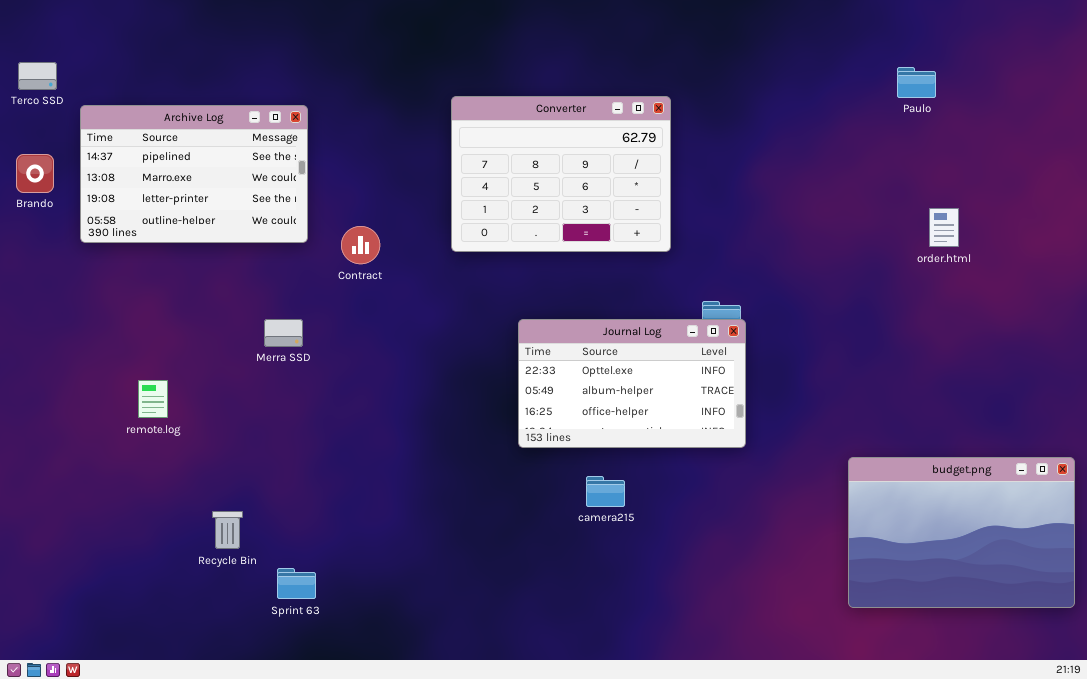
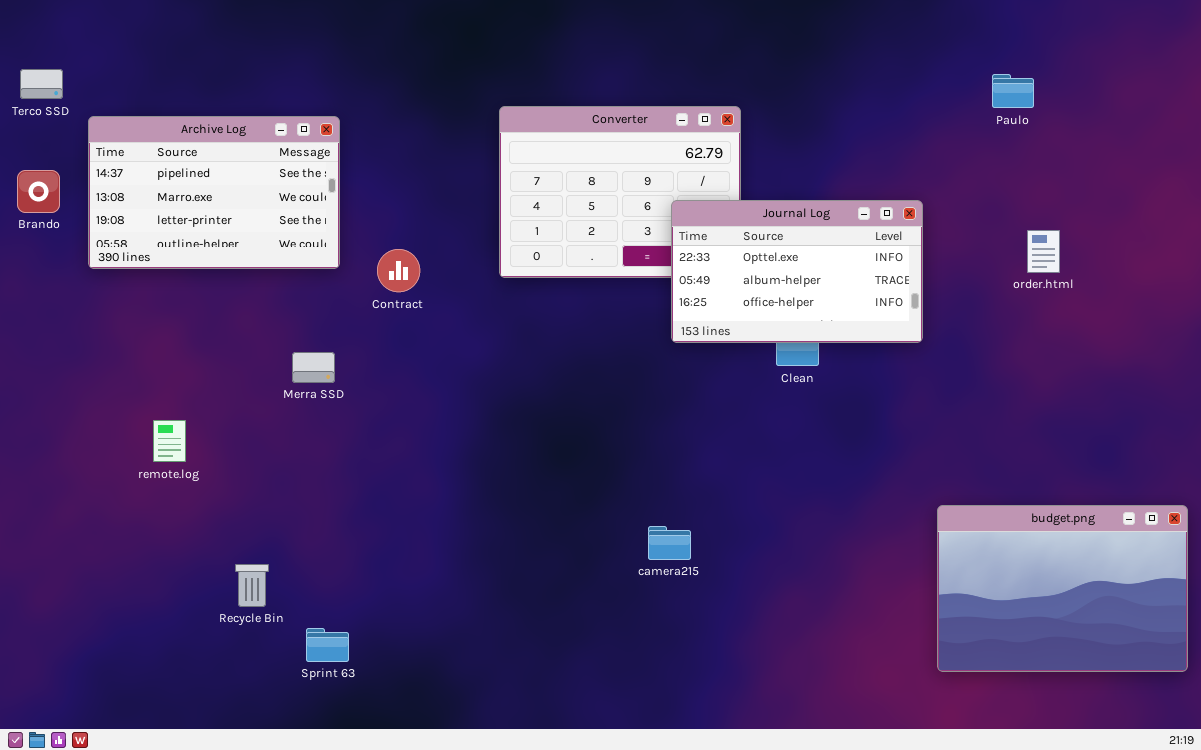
Journal Log: [518,319,746,448] -> [671,200,923,343], moved

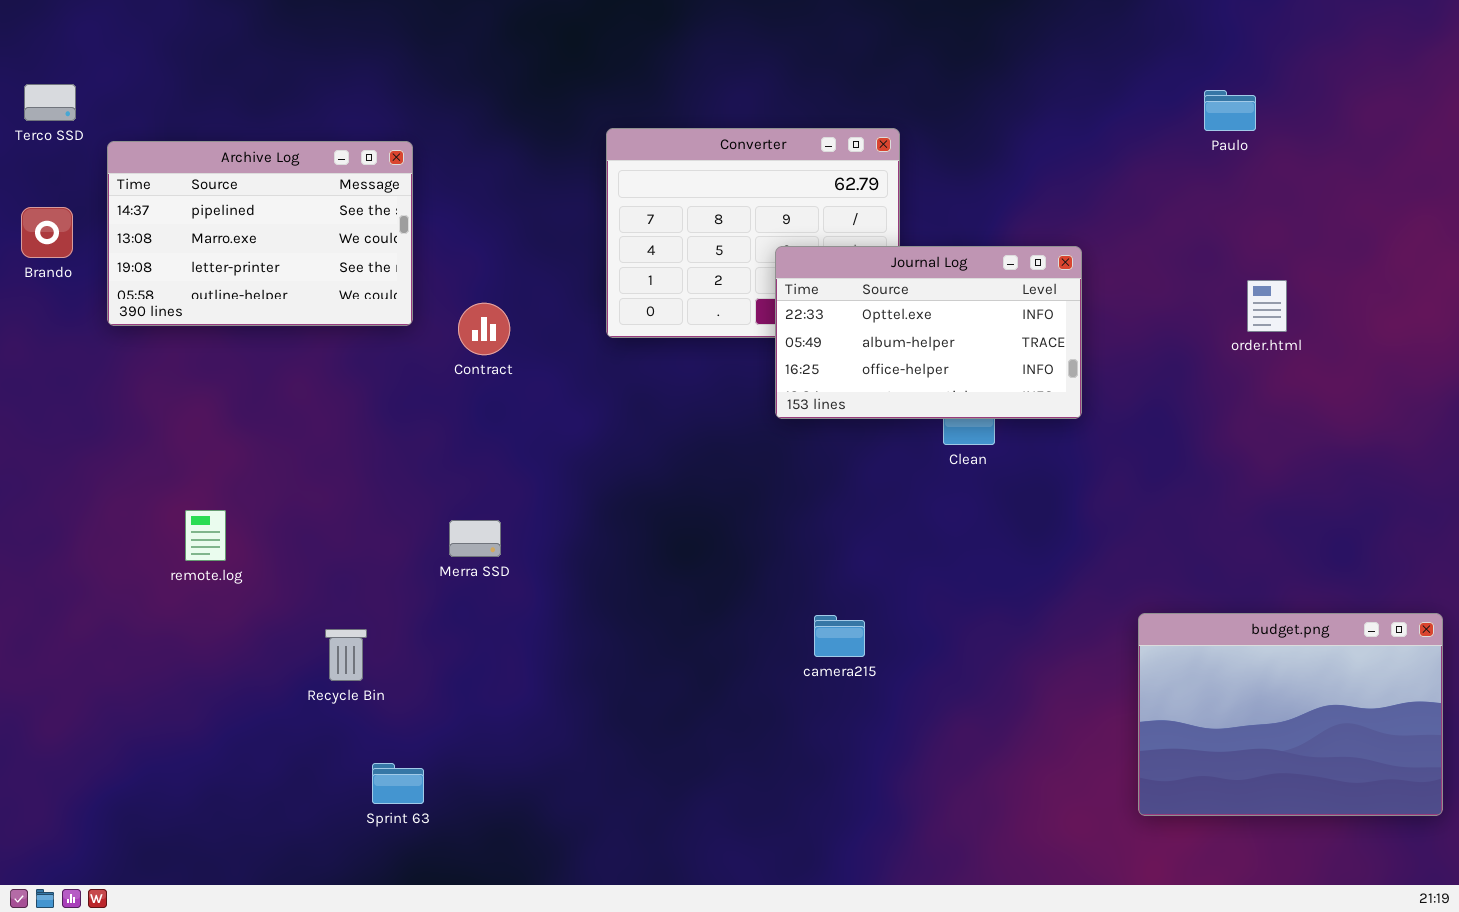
Journal Log: [671,200,923,343] -> [775,246,1082,419], moved
Merra SSD: [292,352,335,383] -> [449,520,501,557], moved
camera215: [648,526,691,560] -> [814,615,865,657], moved
Recycle Bin: [235,564,269,607] -> [325,629,367,681], moved

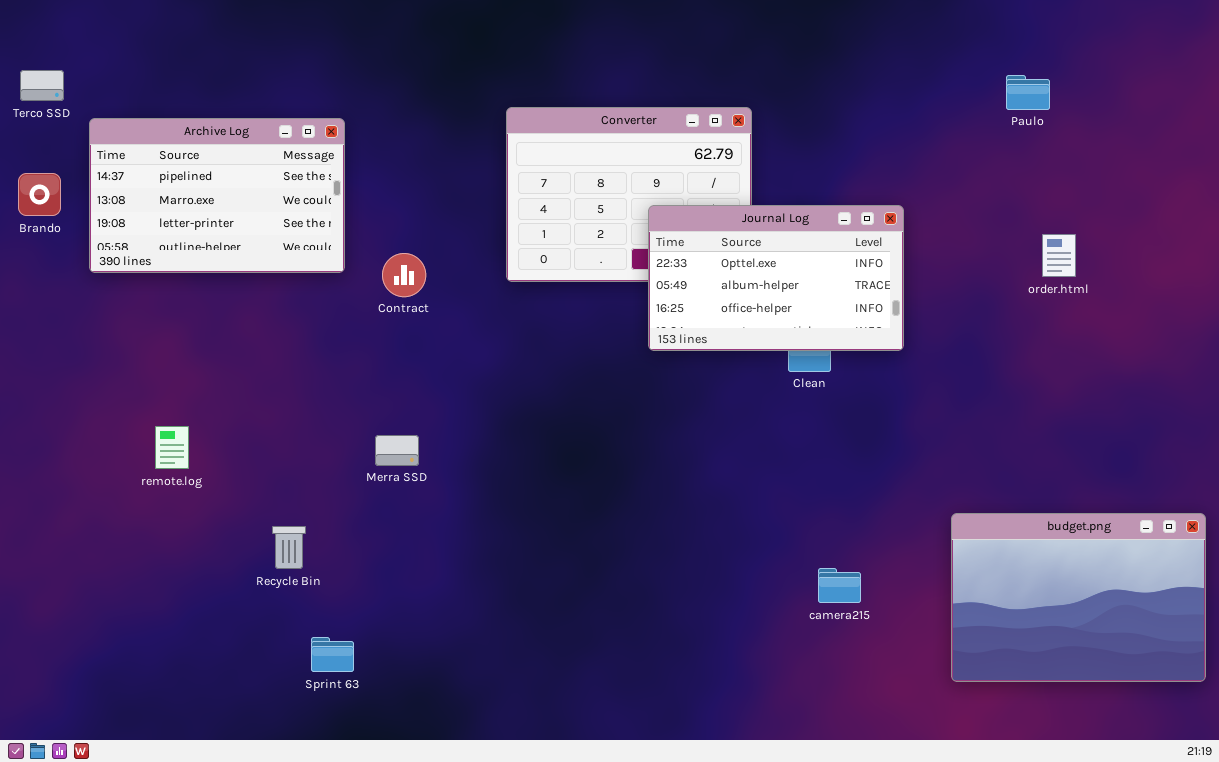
camera215: [814,615,865,657] -> [818,568,861,603], moved

